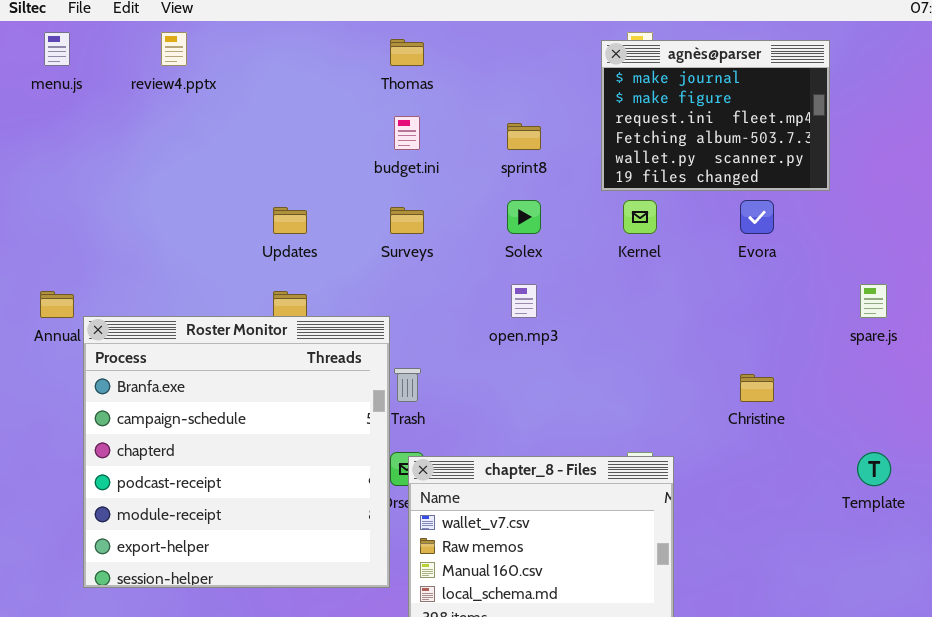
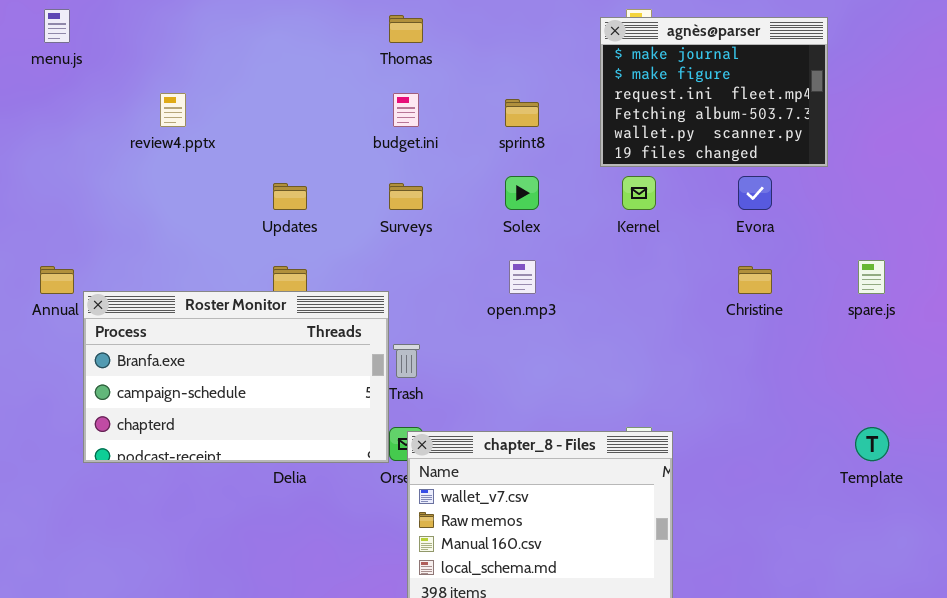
review4.pptx: [161,32,187,66] -> [160,93,186,127], moved
Roster Monitor: [83,316,390,588] -> [83,291,389,463], resized
Christine: [740,374,774,402] -> [738,266,772,294], moved

